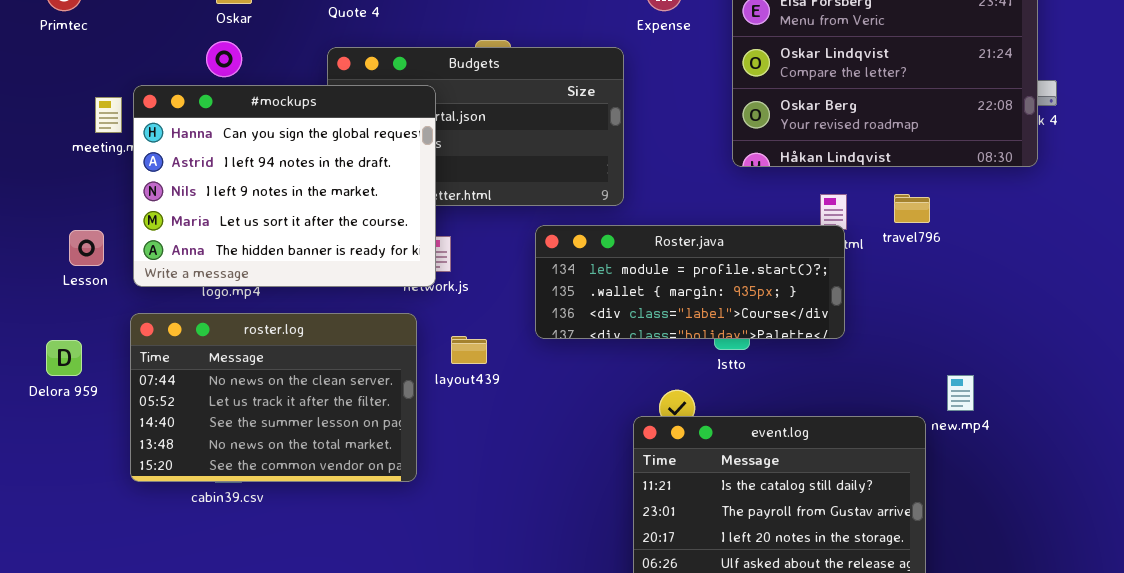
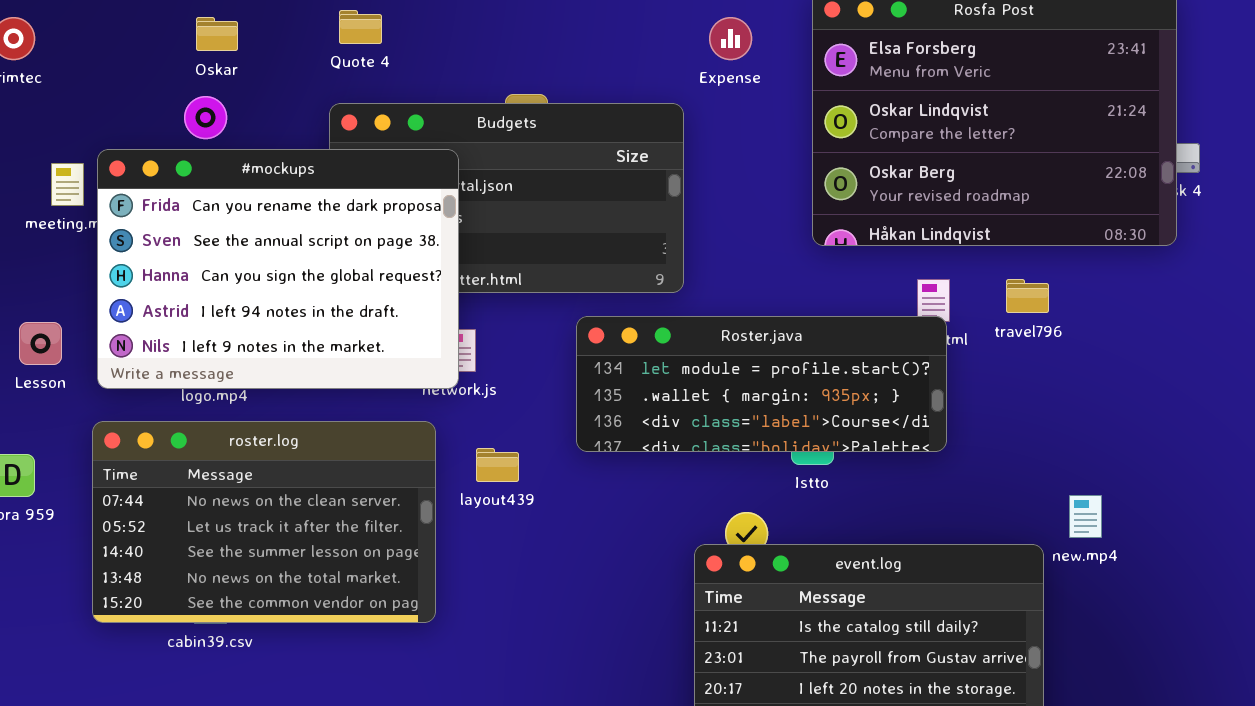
#mockups: [133,85,436,287] -> [97,149,459,389], scrolled up 2 rows

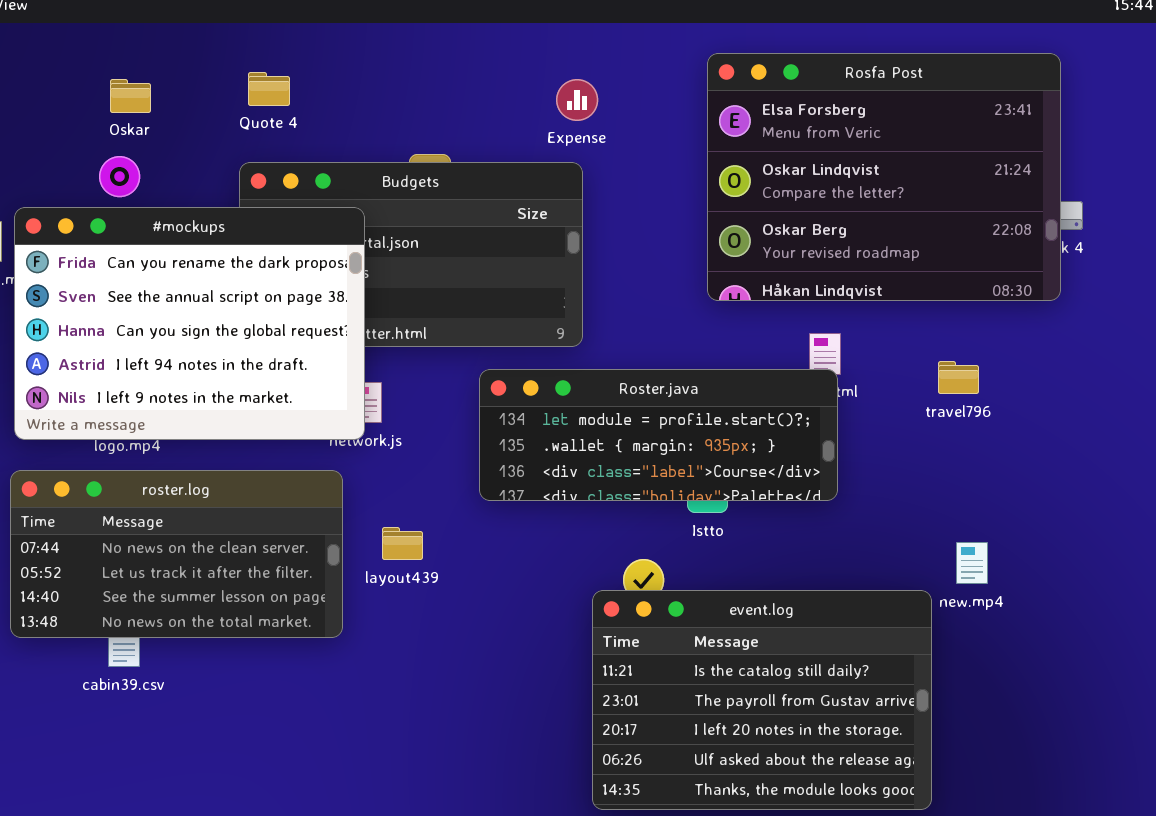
Expense: [709,17,752,60] -> [556,79,598,121], moved
travel796: [1006,279,1049,313] -> [938,361,979,394], moved
roster.log: [92,421,436,623] -> [10,470,343,638], resized
layout439: [476,448,519,482] -> [382,527,423,560], moved

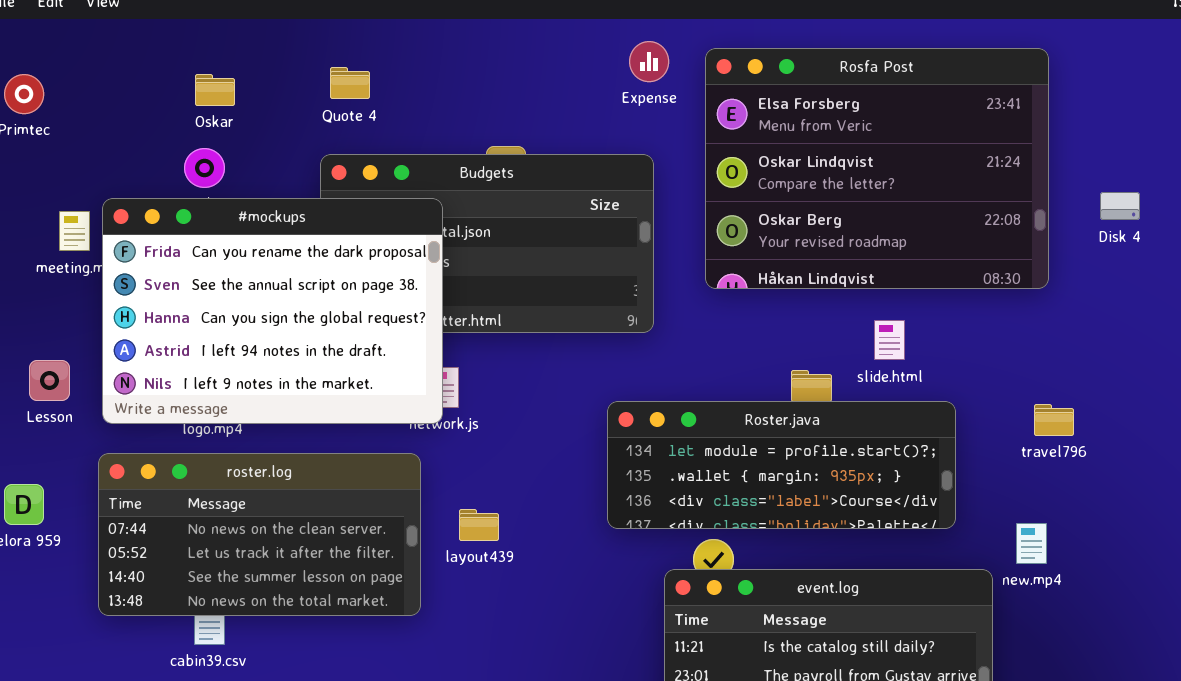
Rosfa Post: [707,53,1061,301] -> [705,48,1049,289], moved
Expense: [556,79,598,121] -> [629,41,669,82], moved
travel796: [938,361,979,394] -> [1034,404,1074,436], moved
Roster.java: [479,369,838,501] -> [607,401,956,529], moved

